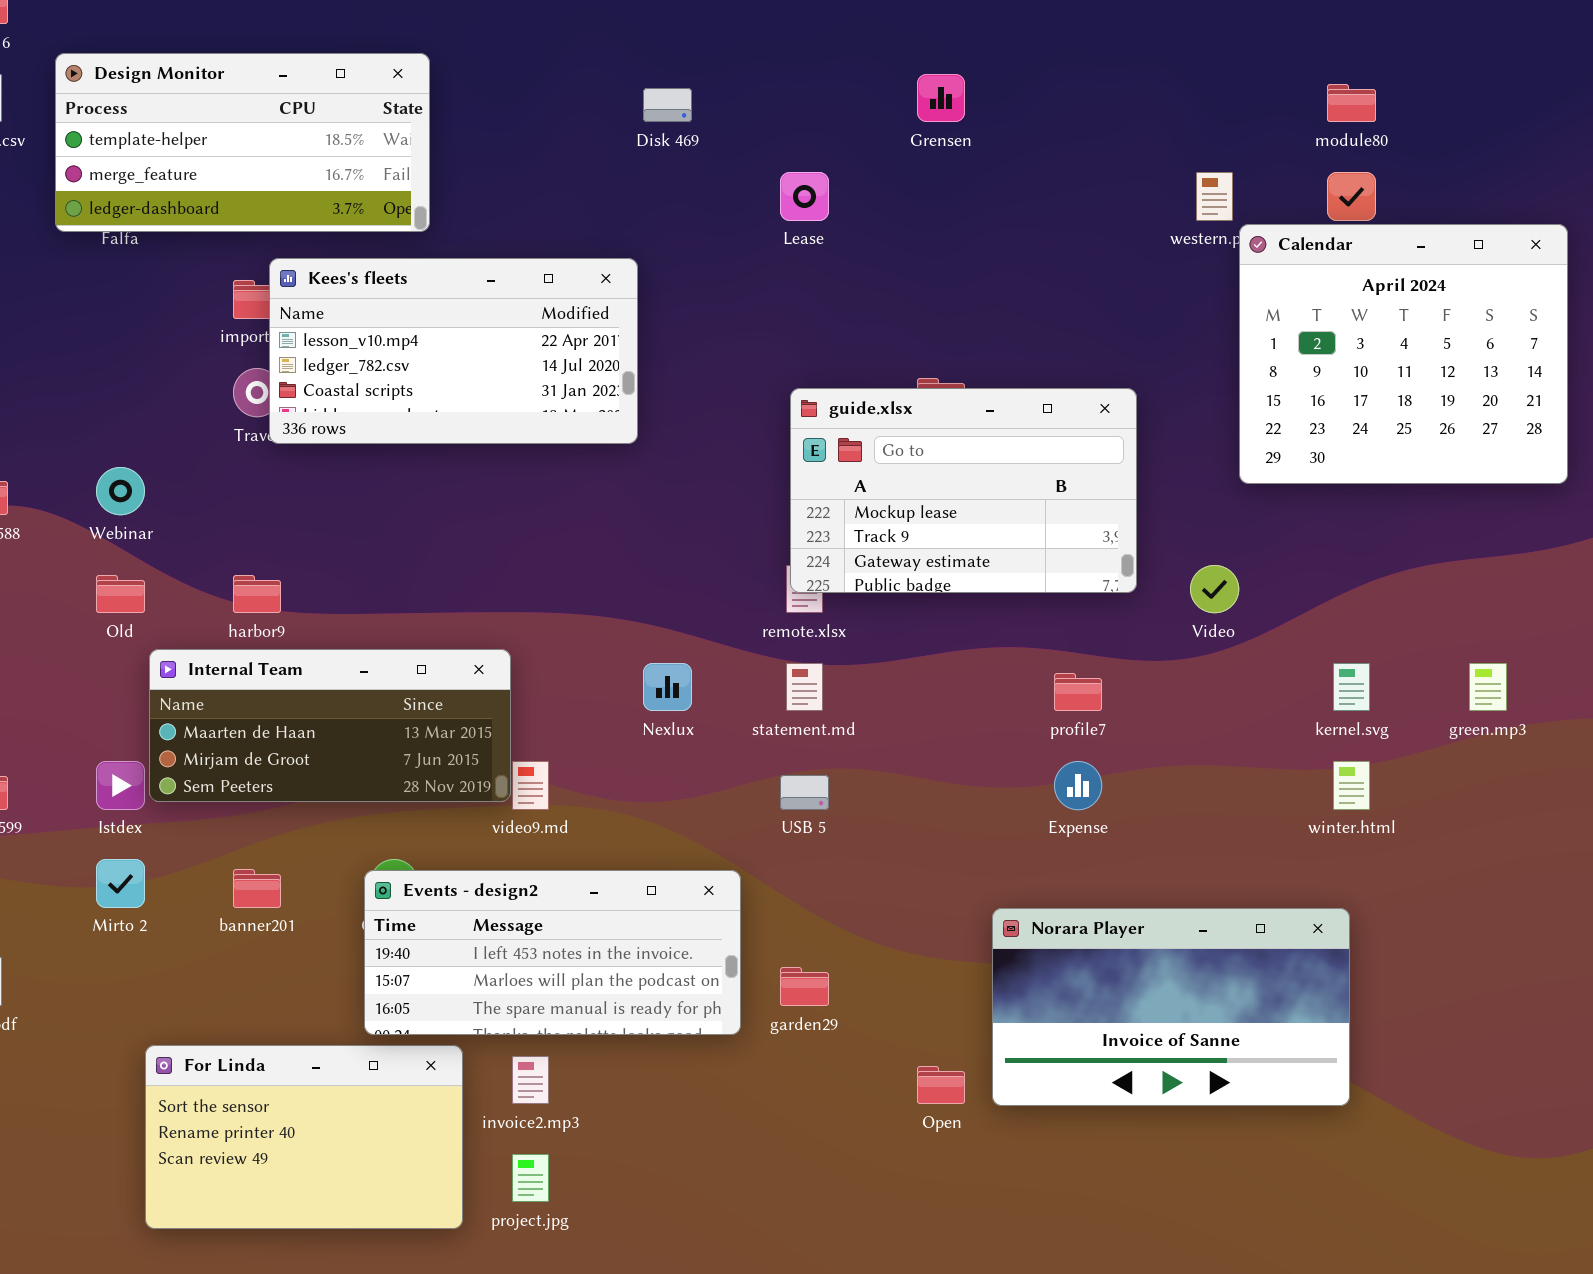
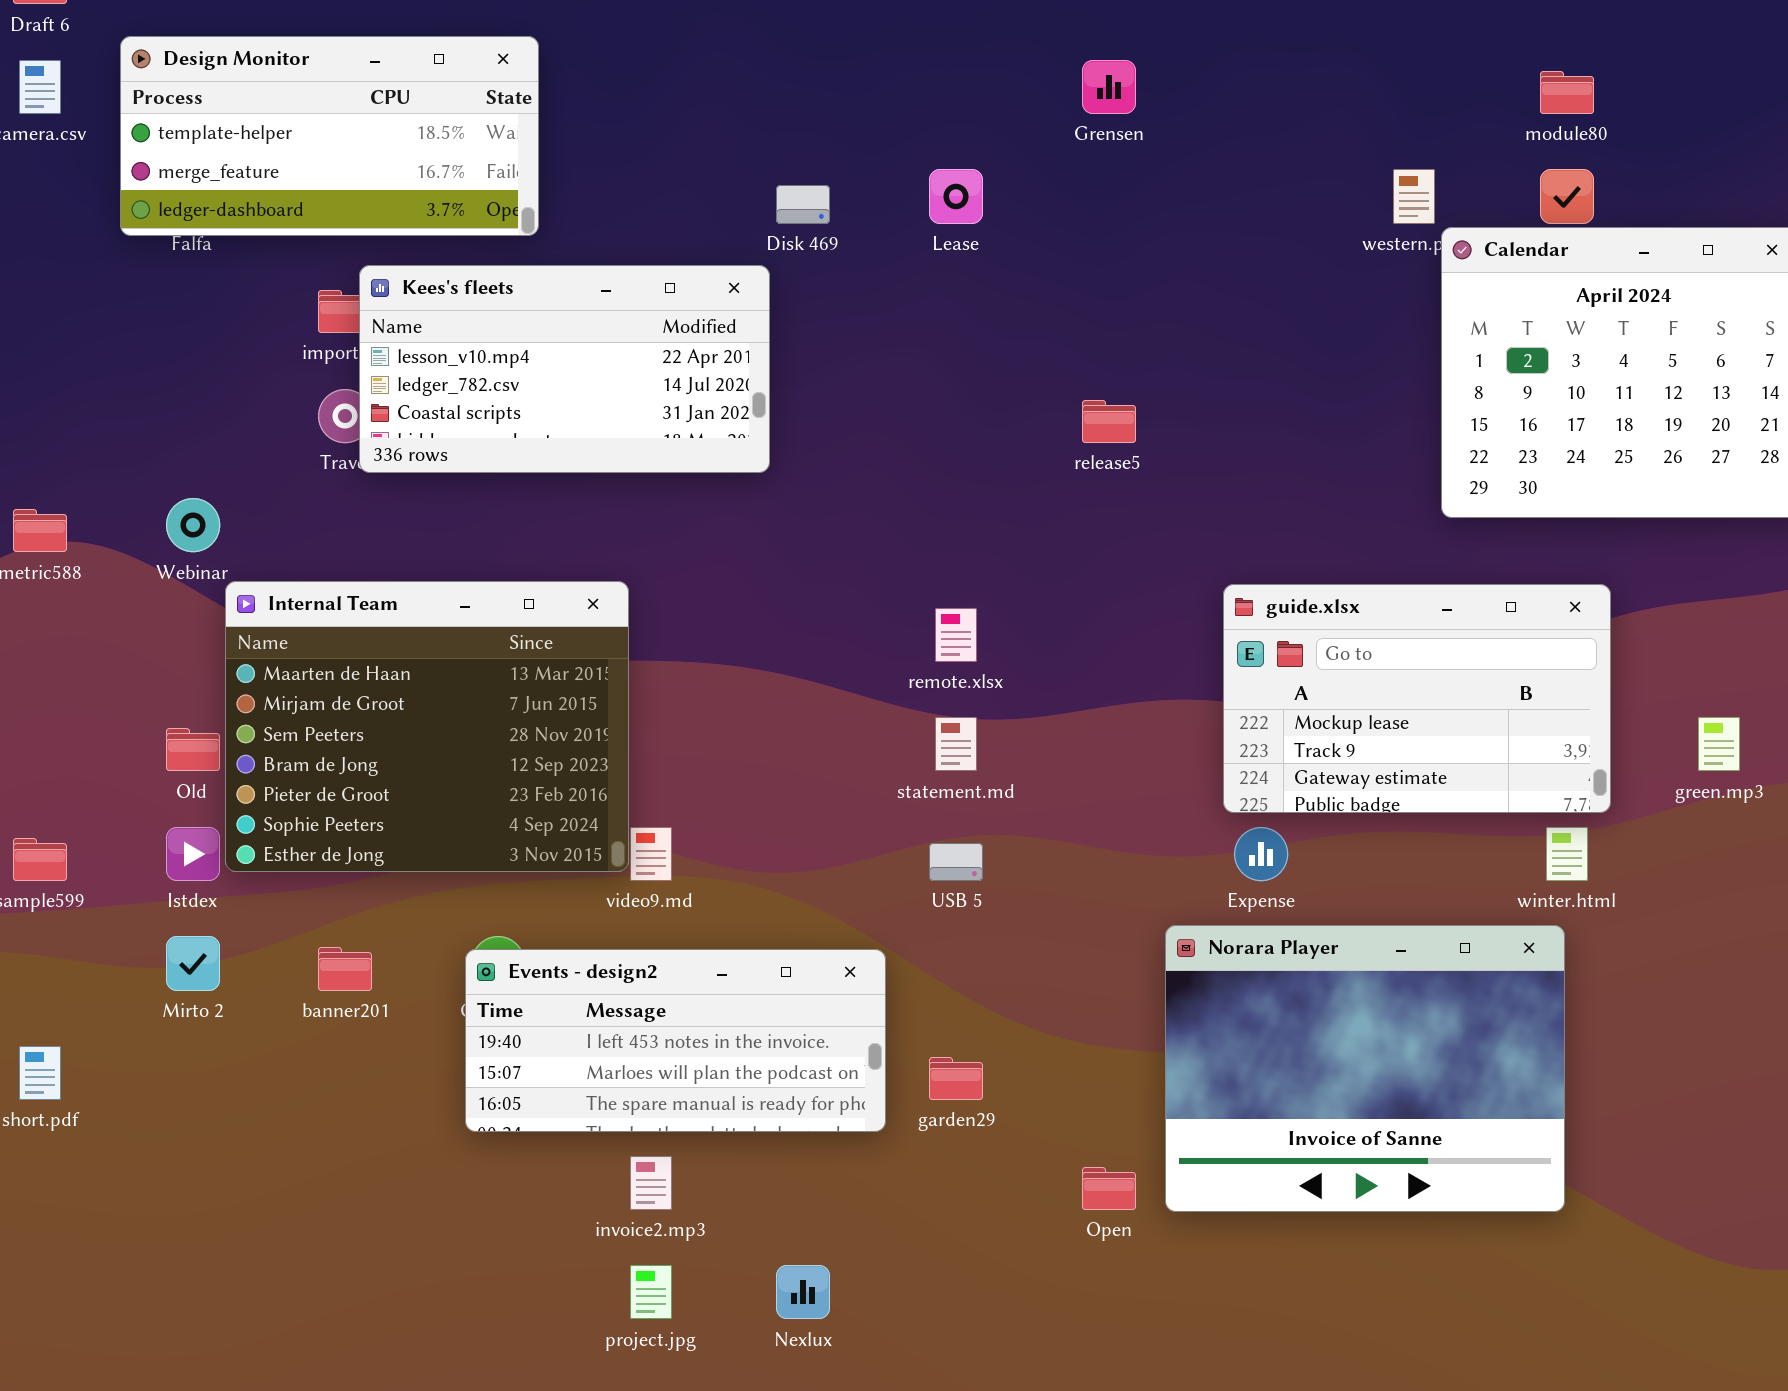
Disk 469: [643,88,692,122] -> [776,185,830,224], moved
guide.xlsx: [790,388,1137,593] -> [1223,584,1611,813], moved
Old: [96,575,145,613] -> [166,728,220,771], moved
Internal Team: [149,649,511,802] -> [225,581,629,872], resized
Nexlux: [643,663,692,711] -> [776,1265,830,1319], moved
Norara Player: [992,908,1350,1106] -> [1165,925,1565,1212], resized
For Linda: [145,1045,463,1229] -> none, closed

